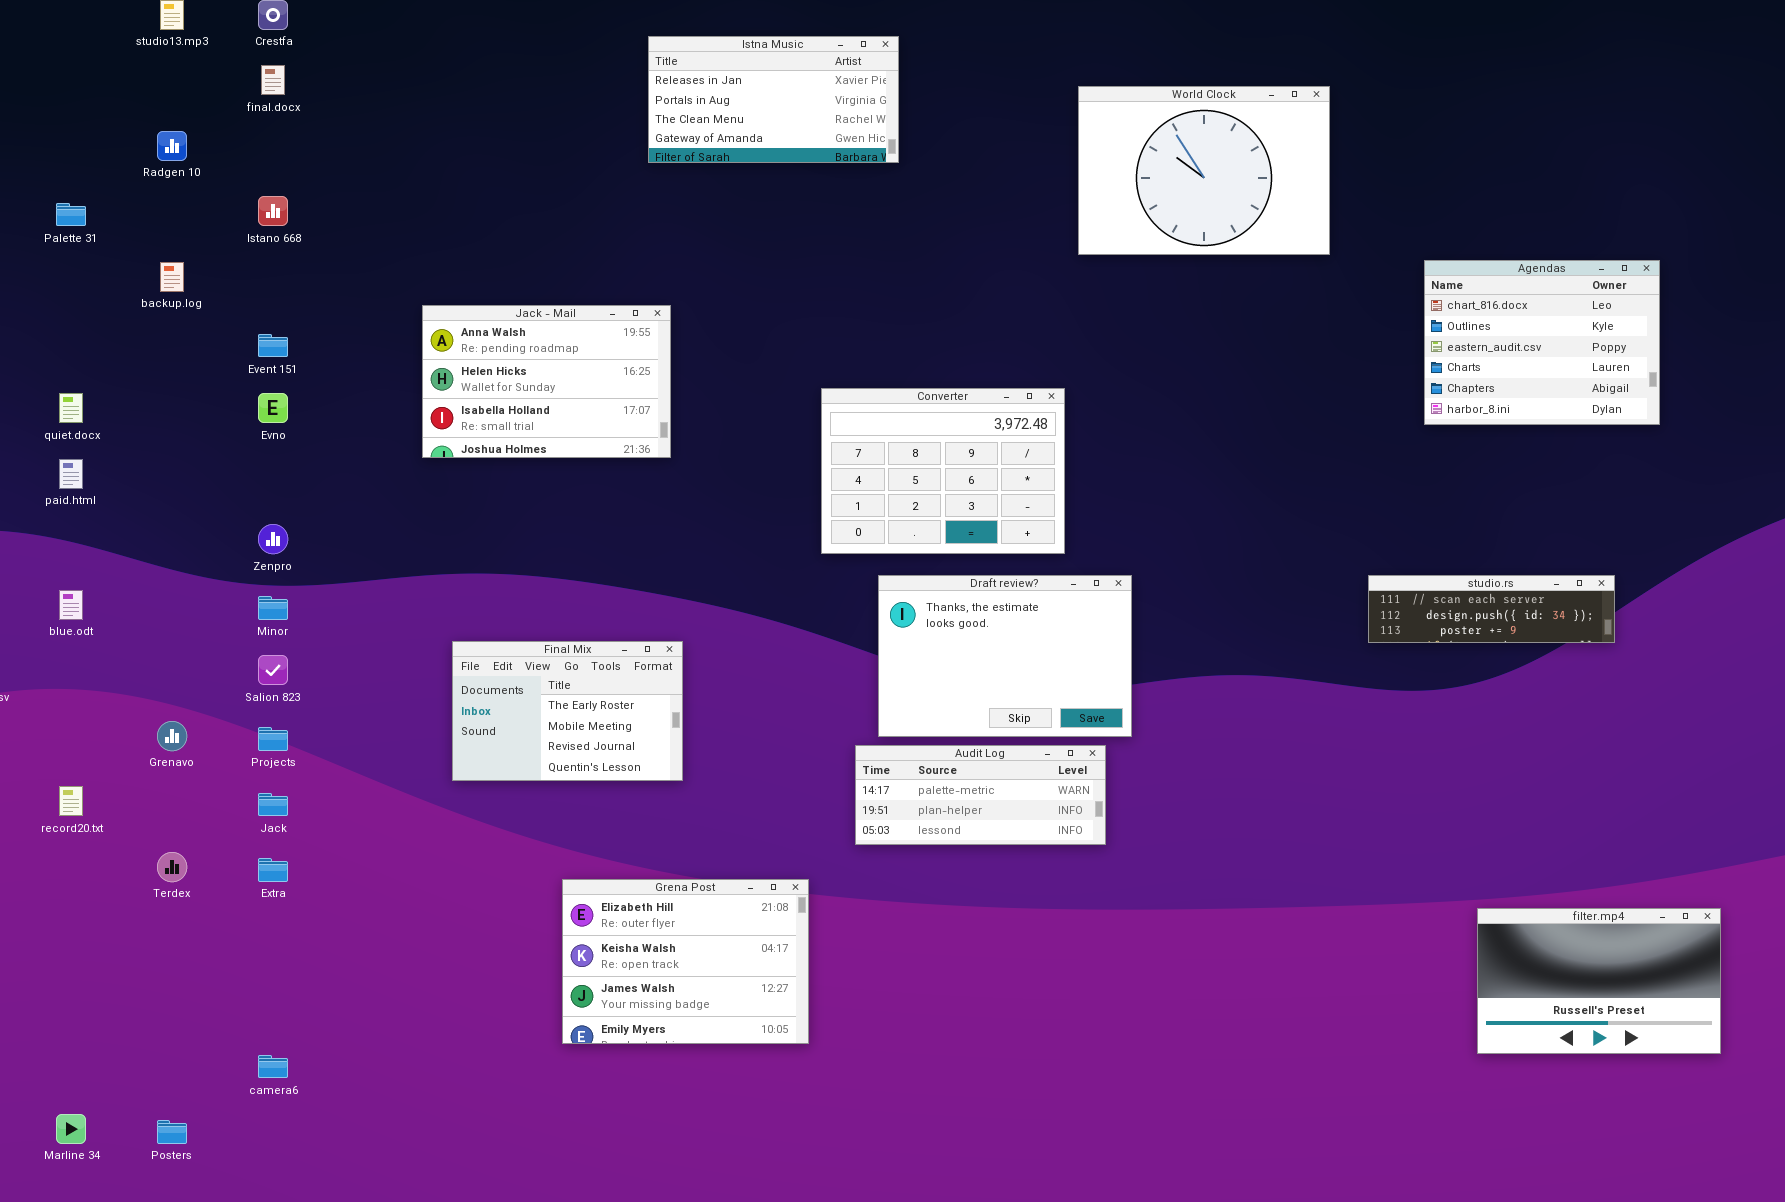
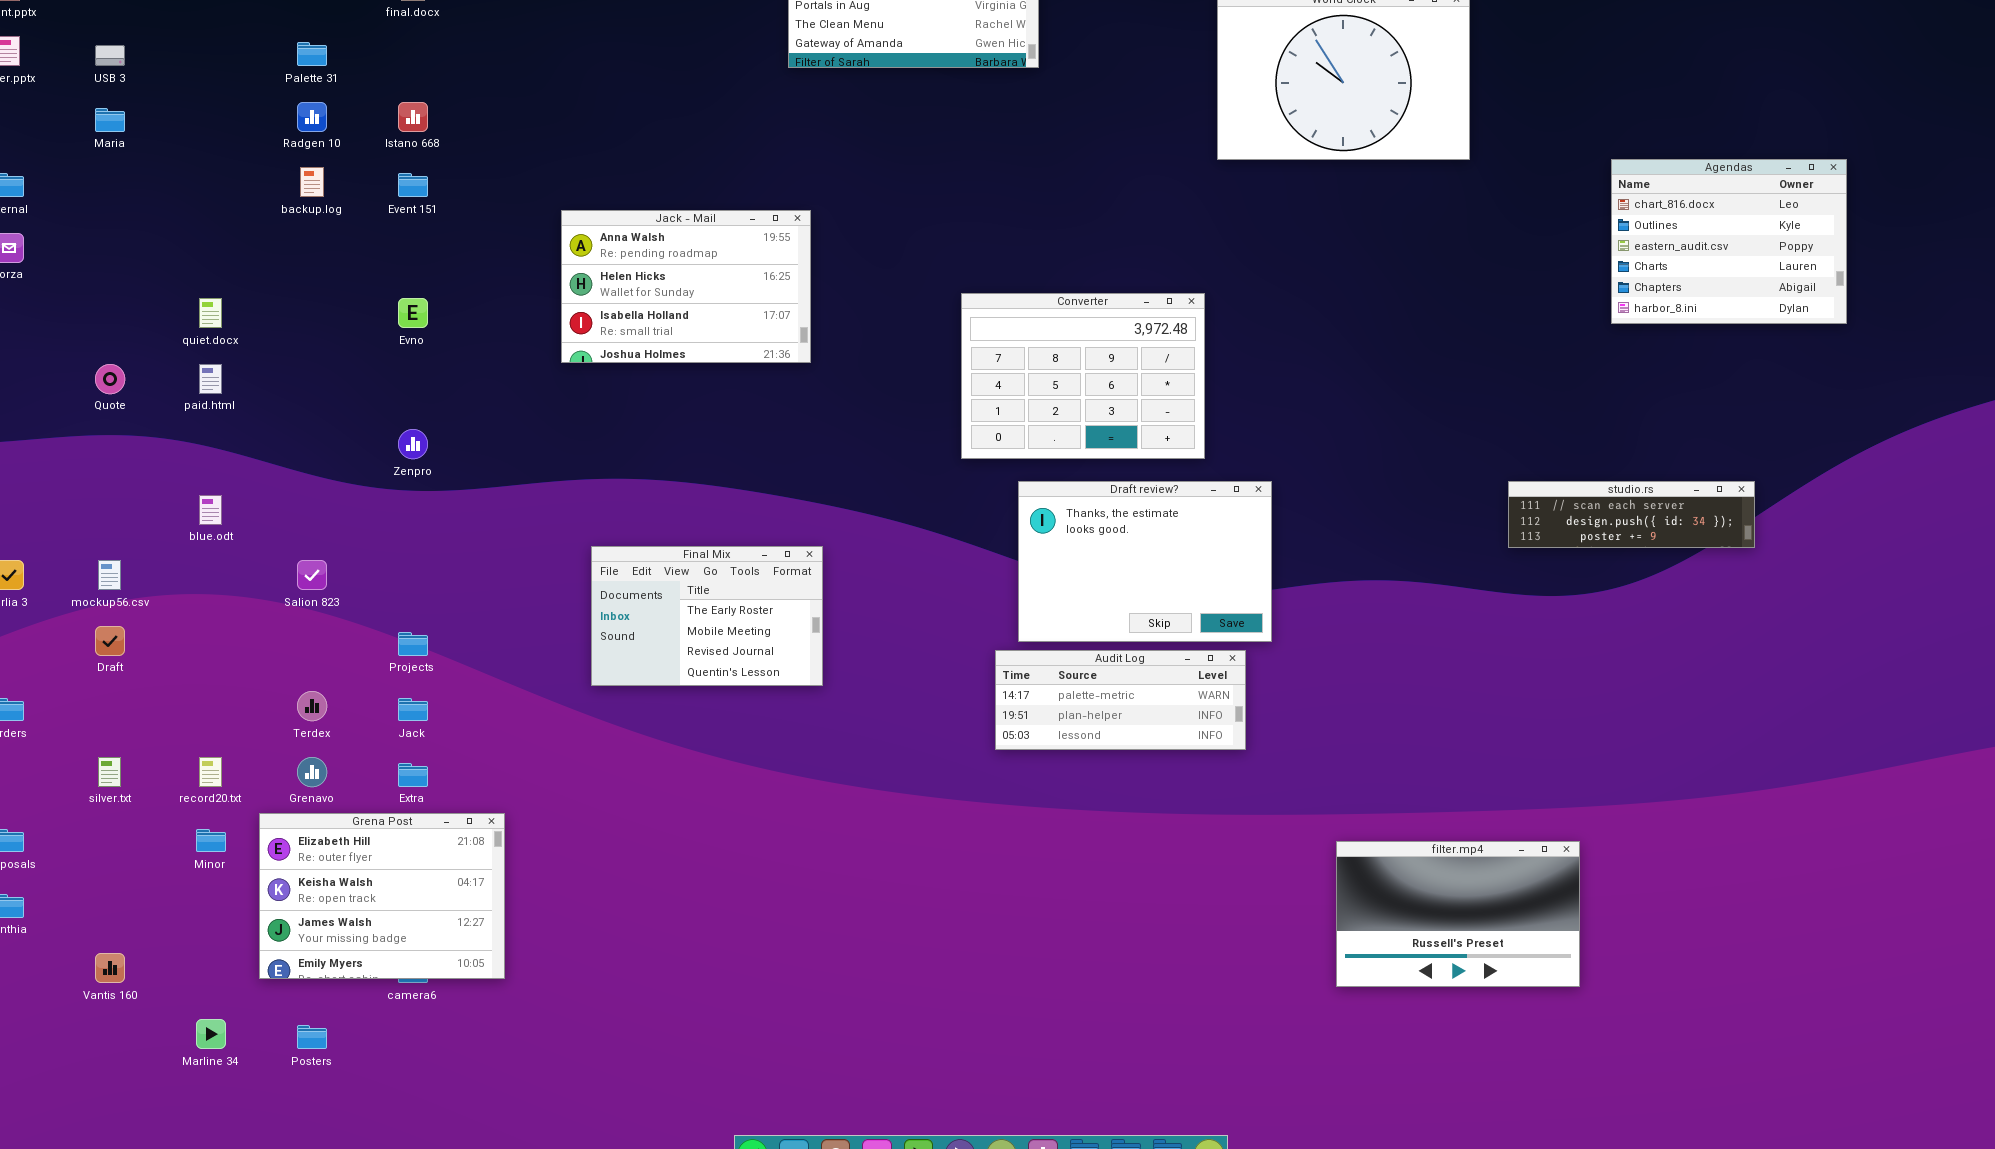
Radgen 10: [157,131,187,161] -> [297,102,327,132], moved
Palette 31: [56,203,86,226] -> [297,42,327,66], moved
Agendas: [1424,260,1660,425] -> [1611,159,1847,324], moved
Event 151: [258,334,288,357] -> [398,173,428,197], moved
Minor: [258,596,288,620] -> [196,829,226,852], moved
Salion 823: [258,655,288,685] -> [297,560,327,590], moved
Grenavo: [157,721,187,751] -> [297,757,327,787], moved
record20.txt: [59,786,83,816] -> [199,757,222,787], moved
Terdex: [157,852,187,882] -> [297,691,327,721], moved
Grena Post: [562,879,809,1044] -> [259,813,505,979], moved
filter.mp4: [1477,908,1721,1054] -> [1336,841,1580,987], moved

